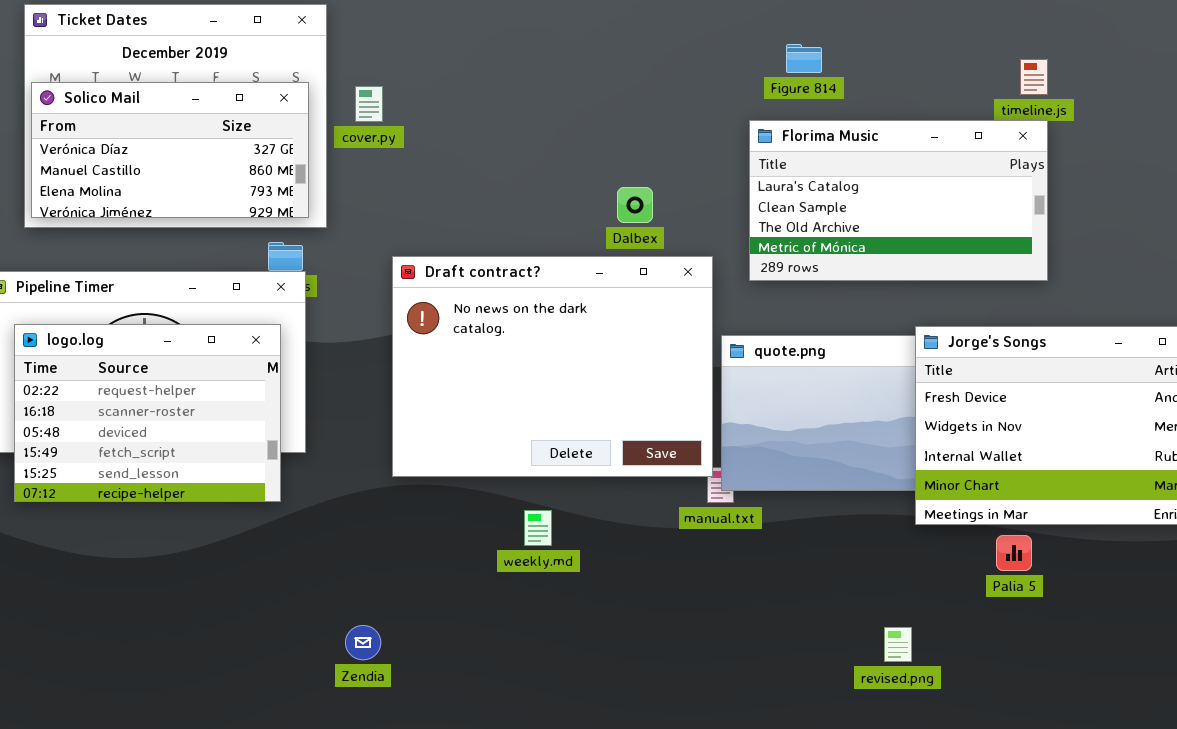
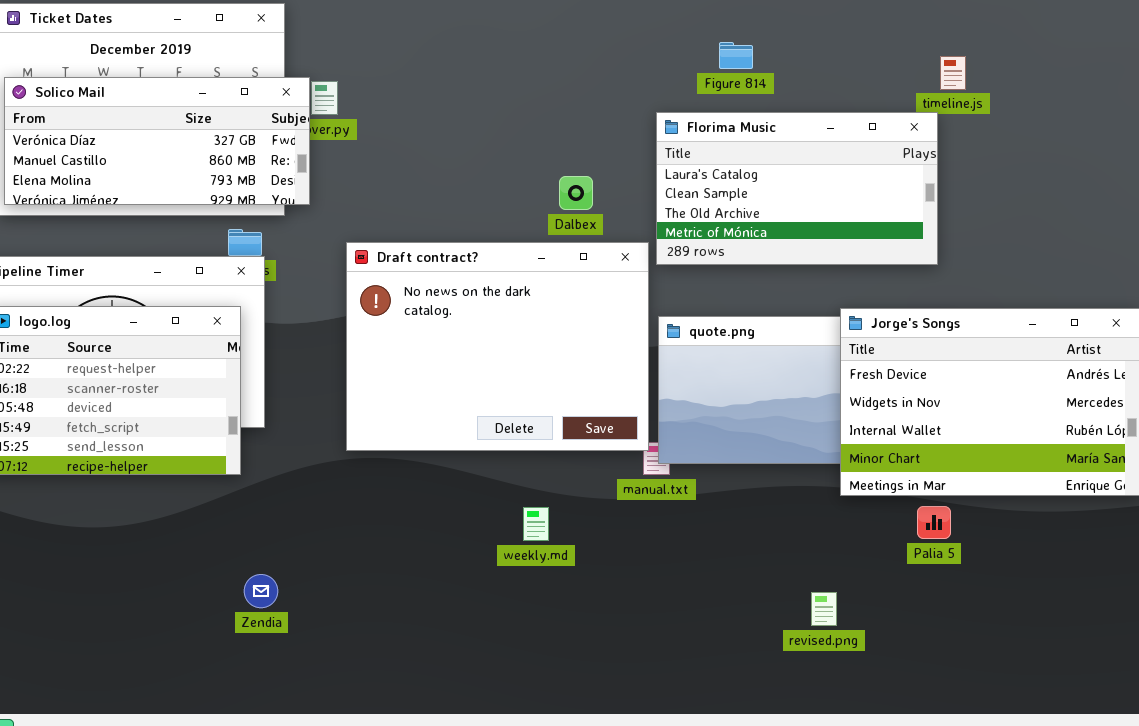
Solico Mail: [31,82,309,218] -> [4,77,310,205], resized
Florima Music: [749,120,1048,281] -> [656,112,938,265], moved
weekly.md: [524,510,552,546] -> [523,507,549,541], moved
Zendia: [345,625,381,660] -> [244,574,278,608], moved

